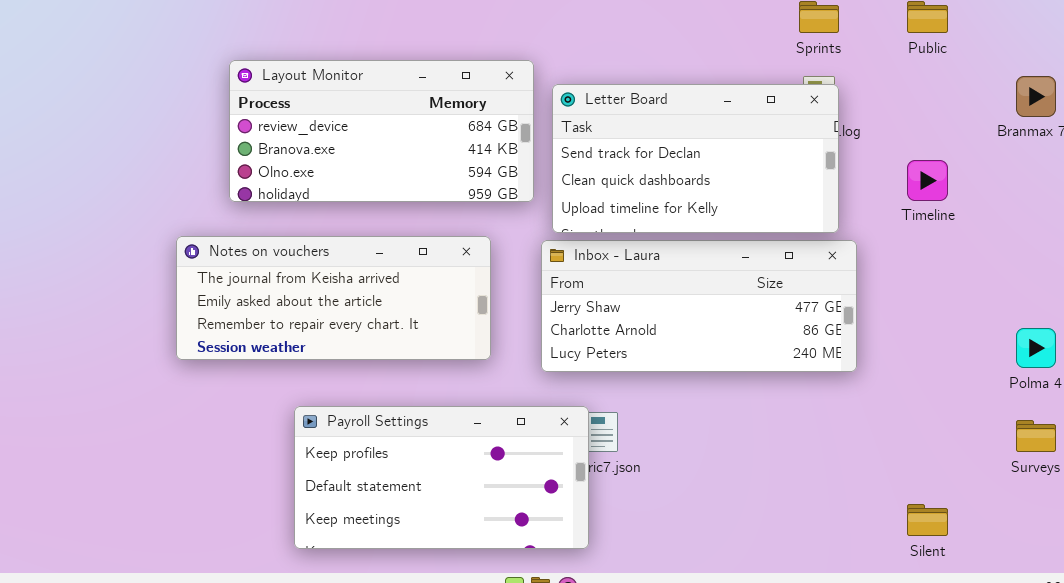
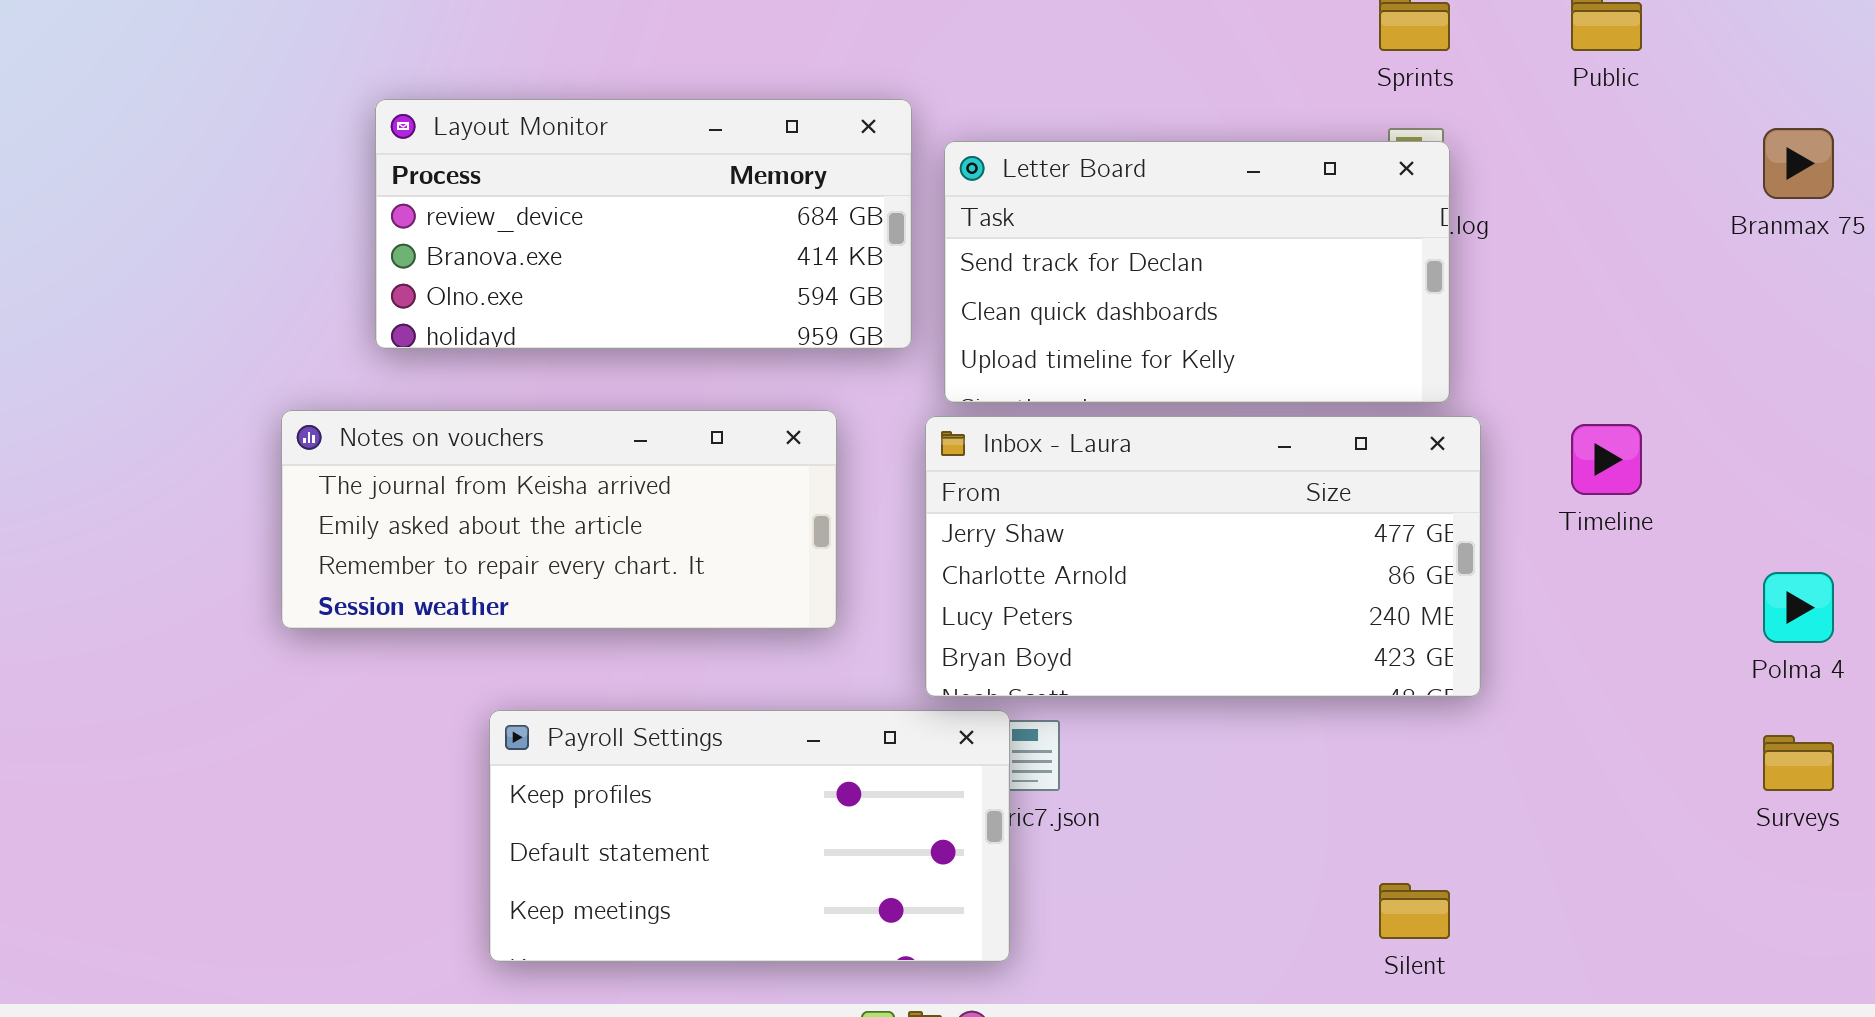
Timeline: [907,160,948,201] -> [1571,424,1642,495], moved
Inbox - Laura: [541,240,857,372] -> [925,416,1481,697], resized
Silent: [907,504,948,536] -> [1379,883,1450,939], moved

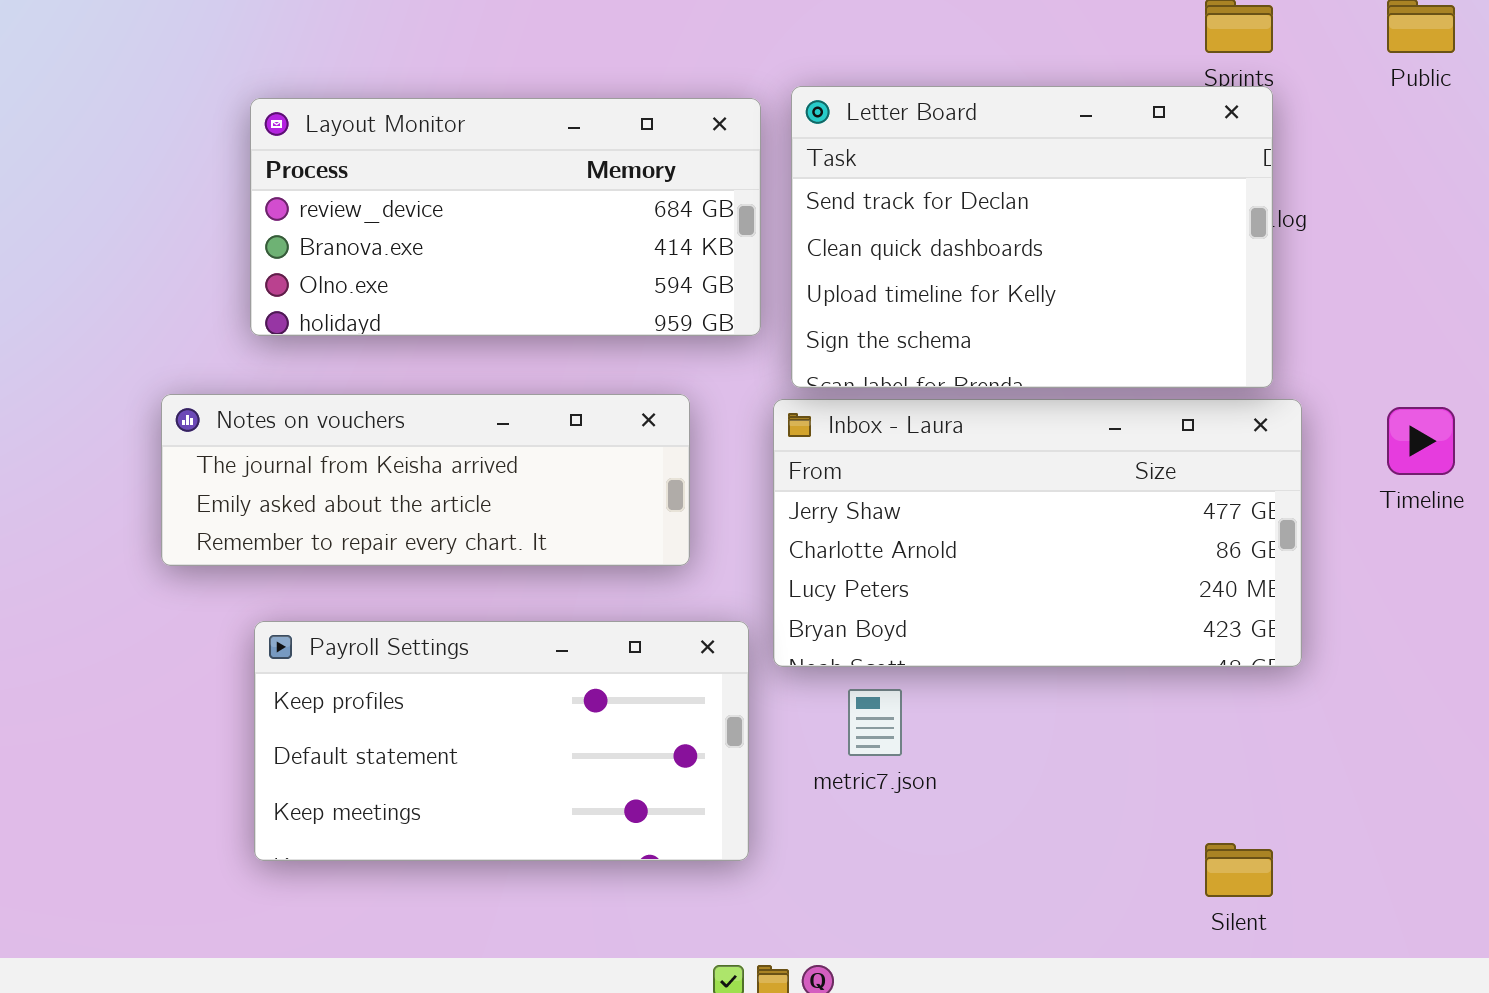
Letter Board: [944,141,1450,403] -> [791,86,1273,388], resized
Notes on vouchers: [281,410,837,629] -> [161,394,690,566], resized
Payroll Settings: [489,710,1010,962] -> [254,621,749,861], moved

